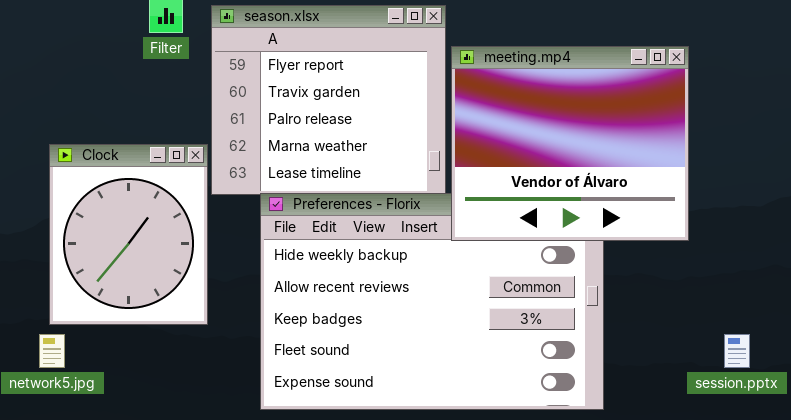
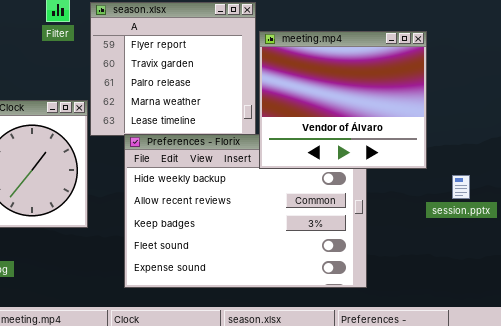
session.pptx: [724,334,750,368] -> [452,175,470,199], moved

